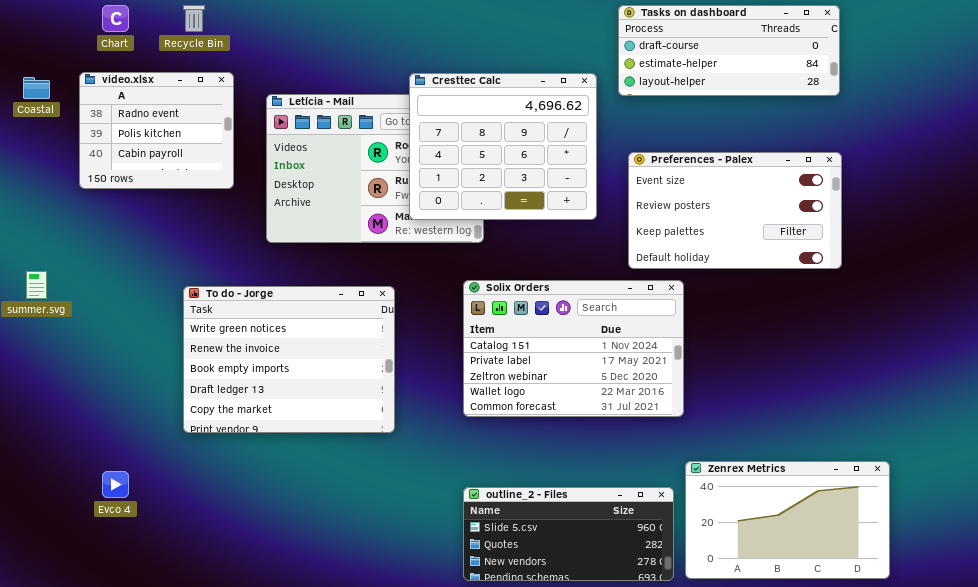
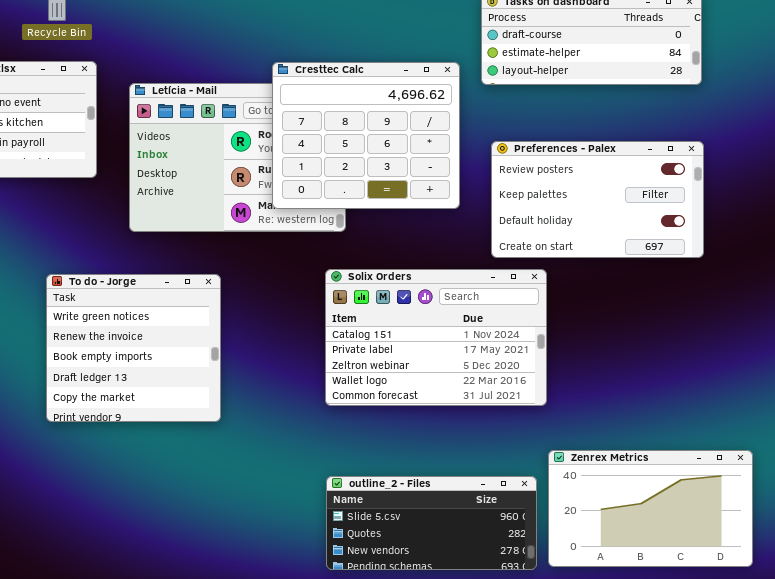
Preferences - Palex: [628,152,842,269] -> [491,141,704,258], scrolled down 1 row
To do - Jorge: [183,286,395,433] -> [46,274,221,422], resized

